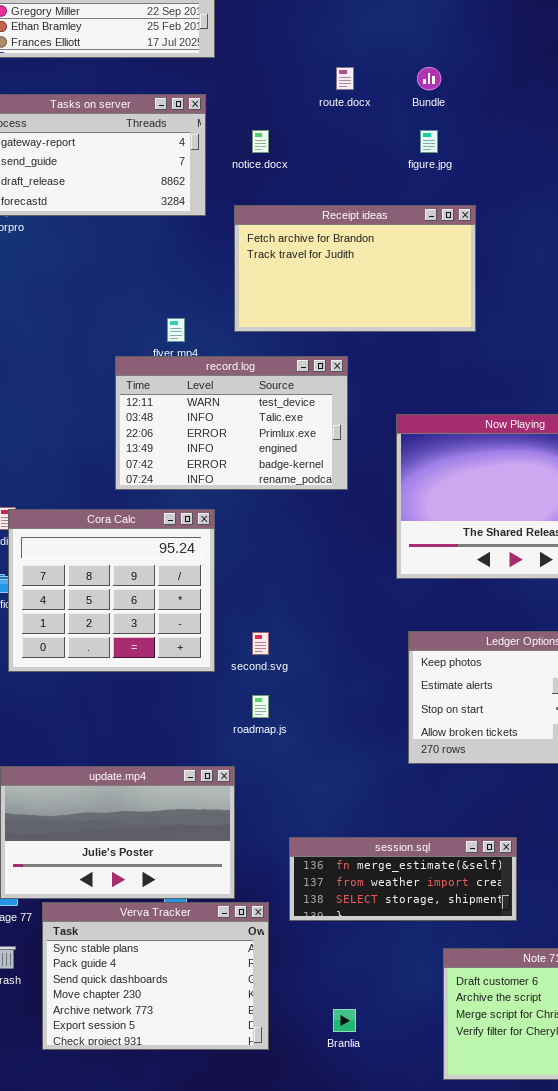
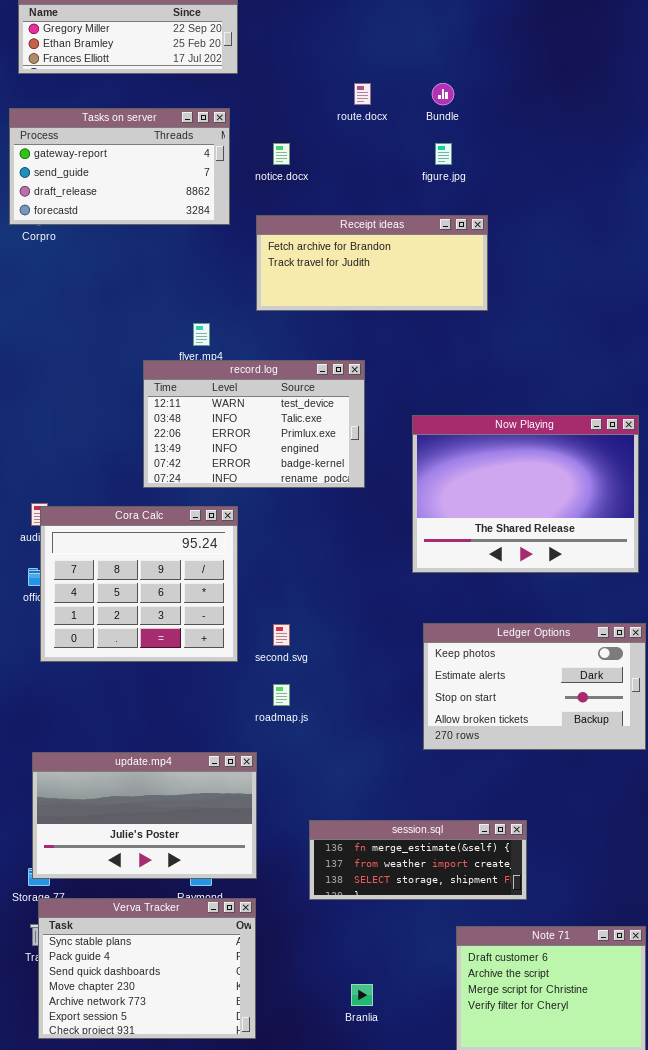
Receipt ideas: [234,205,476,332] -> [256,215,488,311], resized
Verva Tracker: [42,902,269,1050] -> [38,898,256,1039], moved

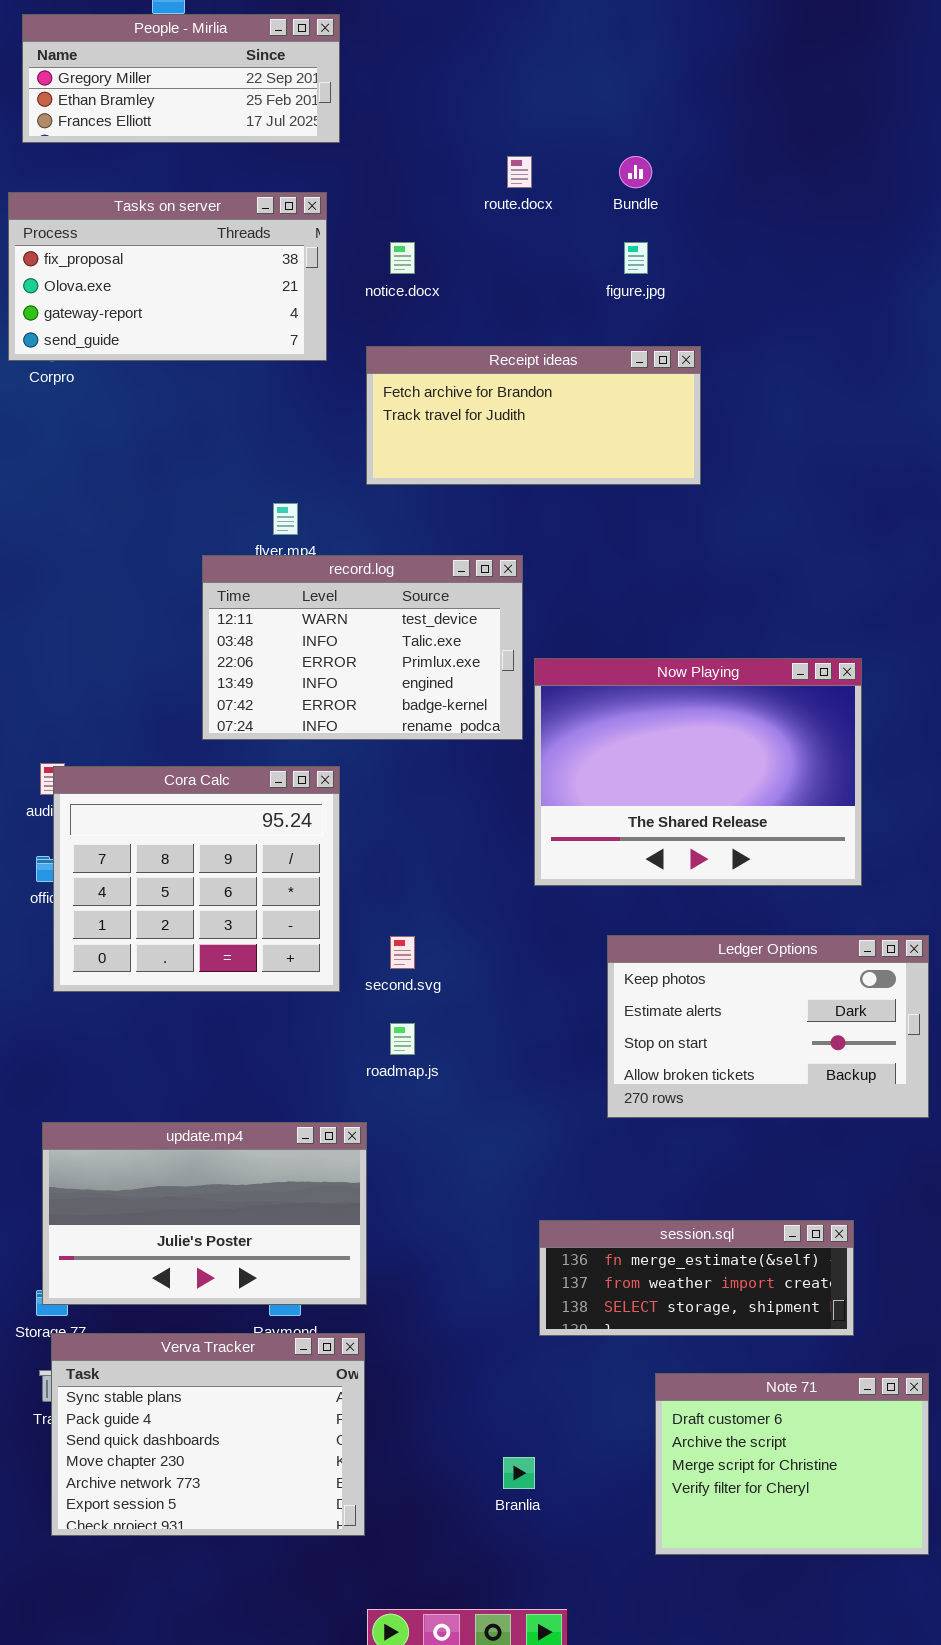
Tasks on server: [9,108,230,225] -> [8,192,327,361], scrolled up 2 rows
Now Playing: [412,415,639,573] -> [534,658,862,886], moved
session.sql: [309,820,527,900] -> [539,1220,854,1336], moved

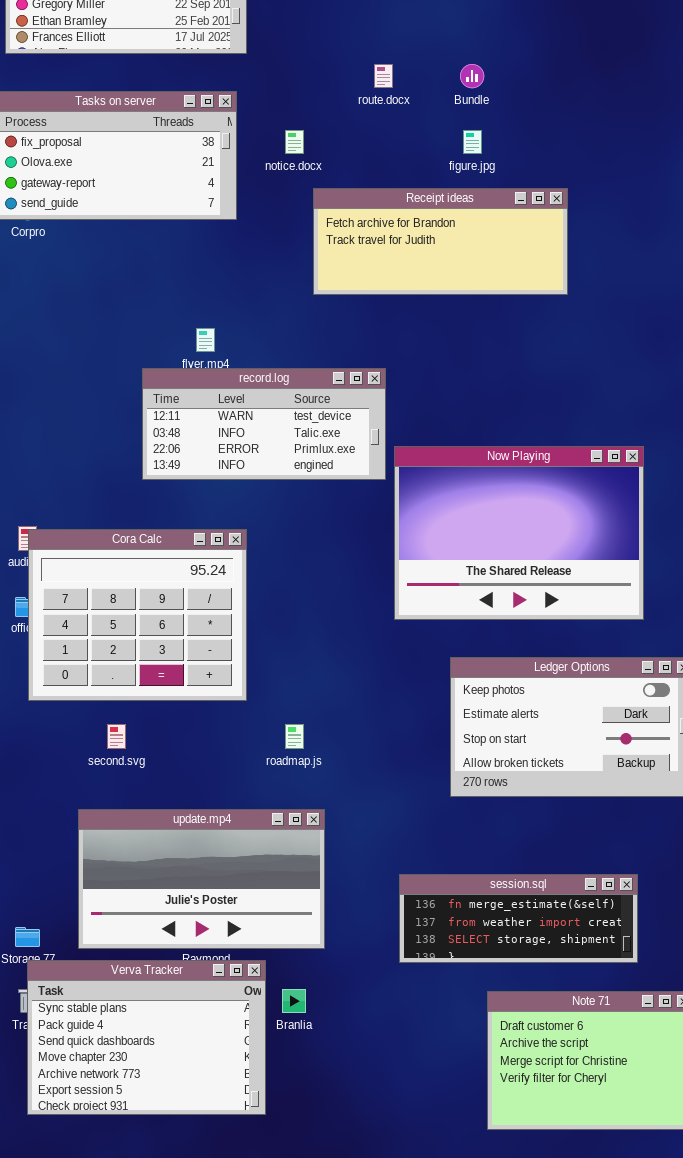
Receipt ideas: [366,346,701,485] -> [313,188,568,295], moved
record.log: [202,555,523,740] -> [142,368,386,480], resized
second.svg: [390,936,415,969] -> [107,724,126,749], moved
update.mp4: [42,1122,367,1305] -> [78,809,325,949], moved
Branlia: [503,1457,535,1489] -> [282,989,306,1013], moved

